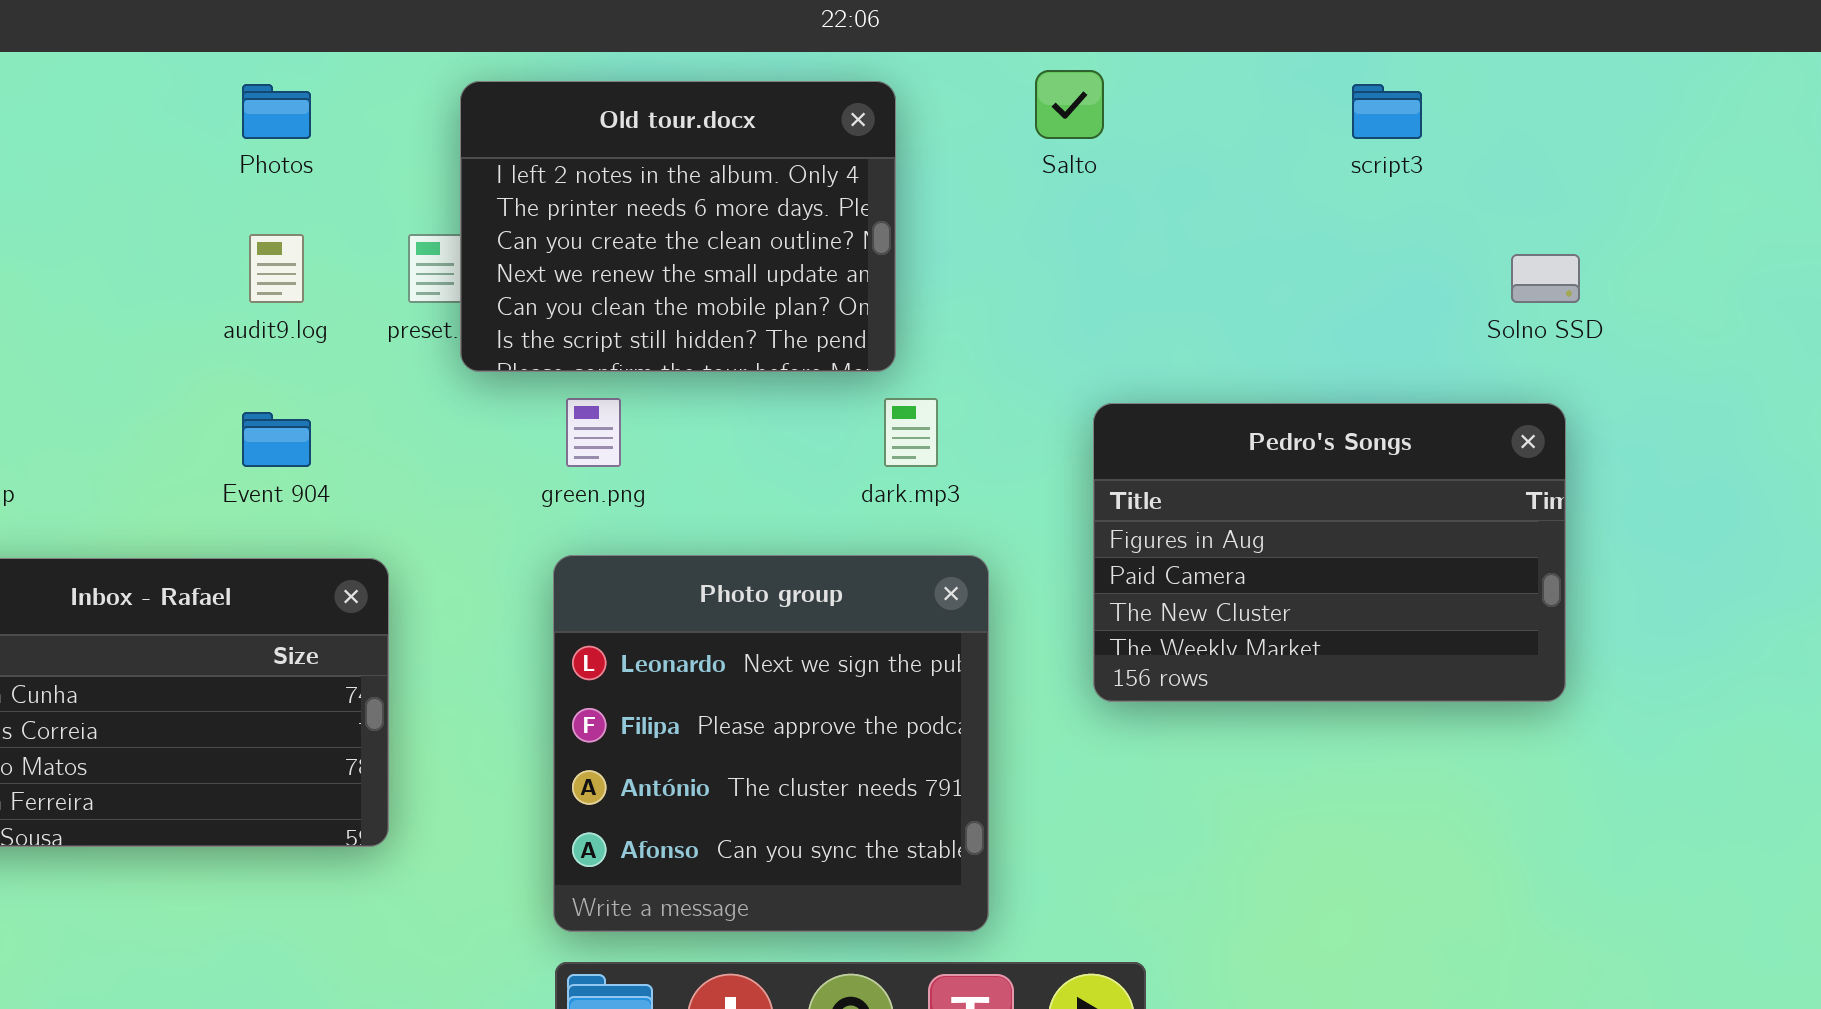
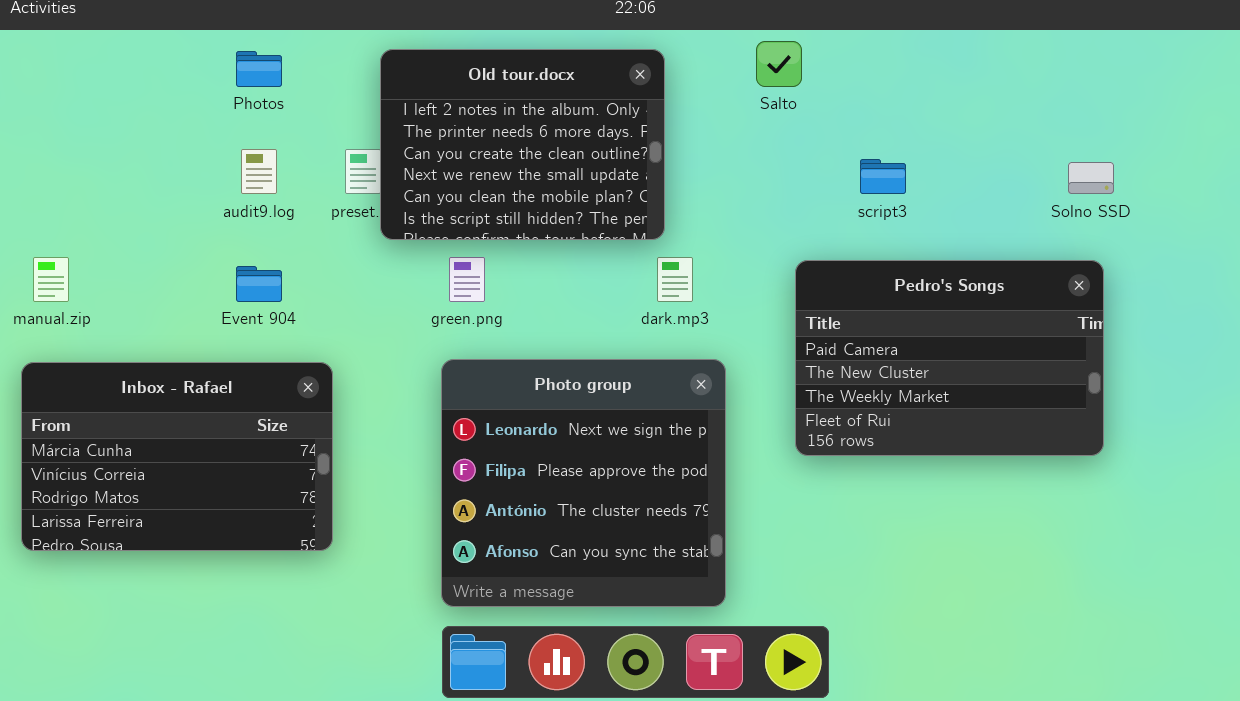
script3: [1352,84,1422,139] -> [860,159,906,194], moved
Pedro's Songs: [1093,403,1566,702] -> [795,260,1104,456], scrolled down 1 row

